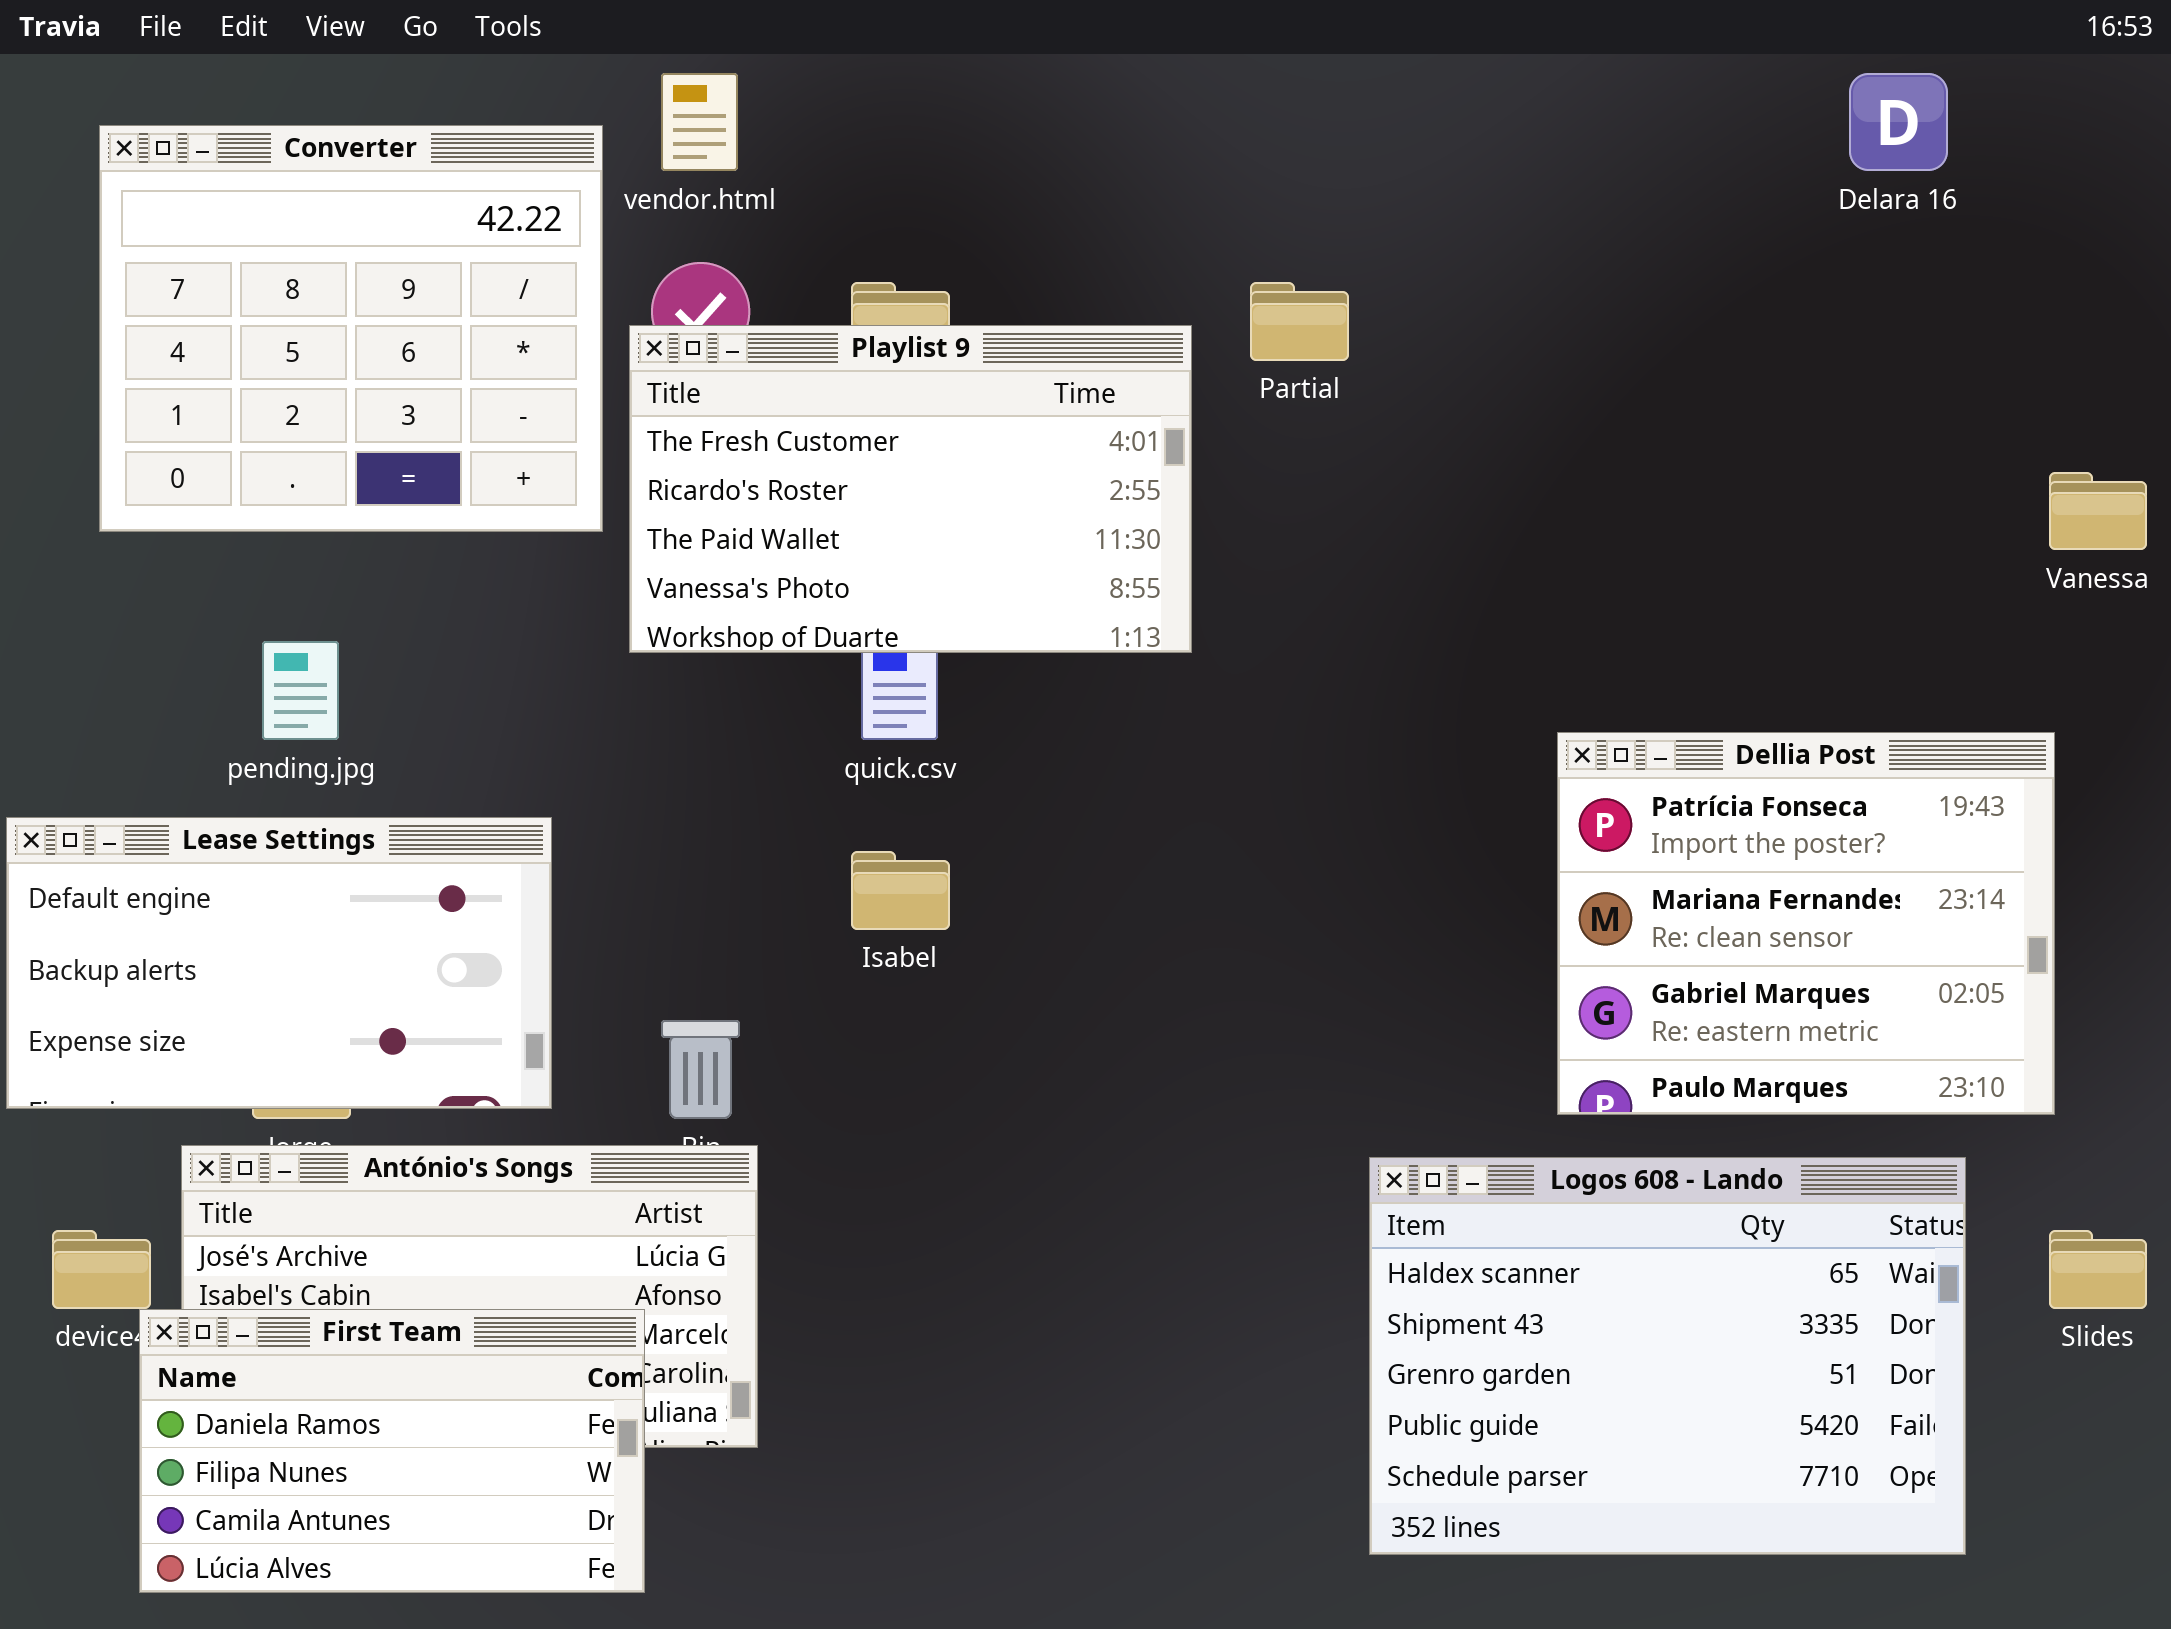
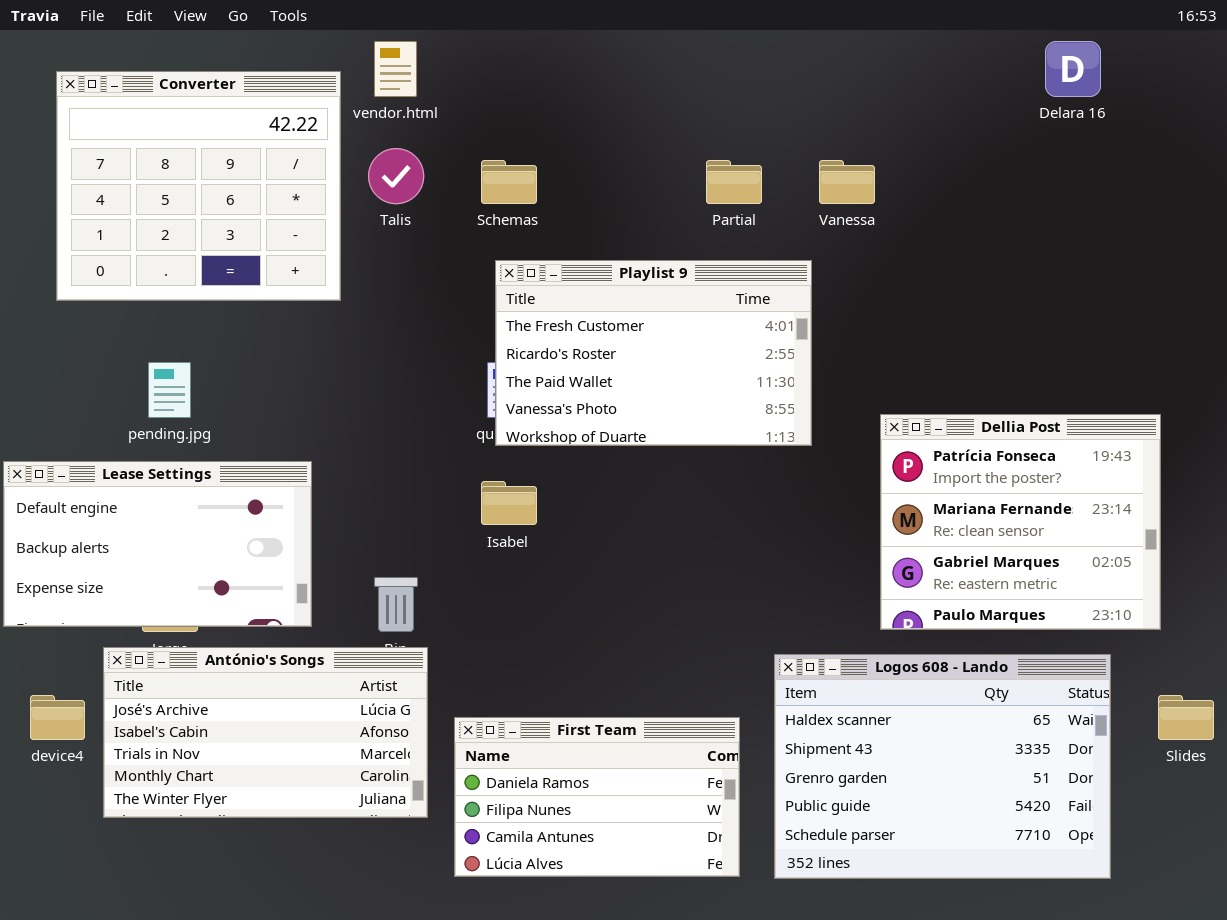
Playlist 9: [629,325,1192,653] -> [495,260,812,446], moved
Vanessa: [2049,472,2147,550] -> [819,160,875,204], moved
First Team: [139,1309,645,1593] -> [454,717,740,877], moved

